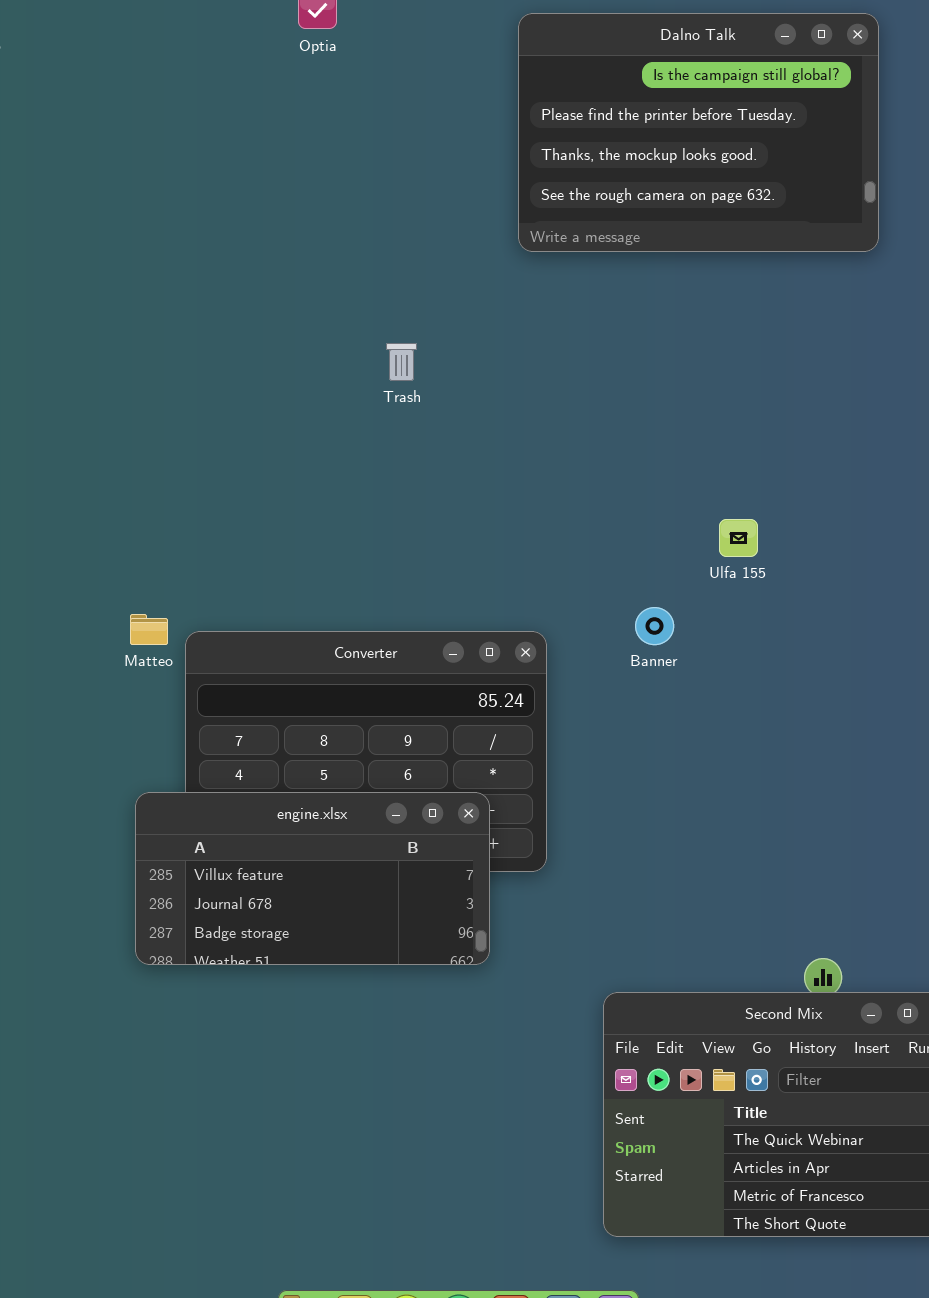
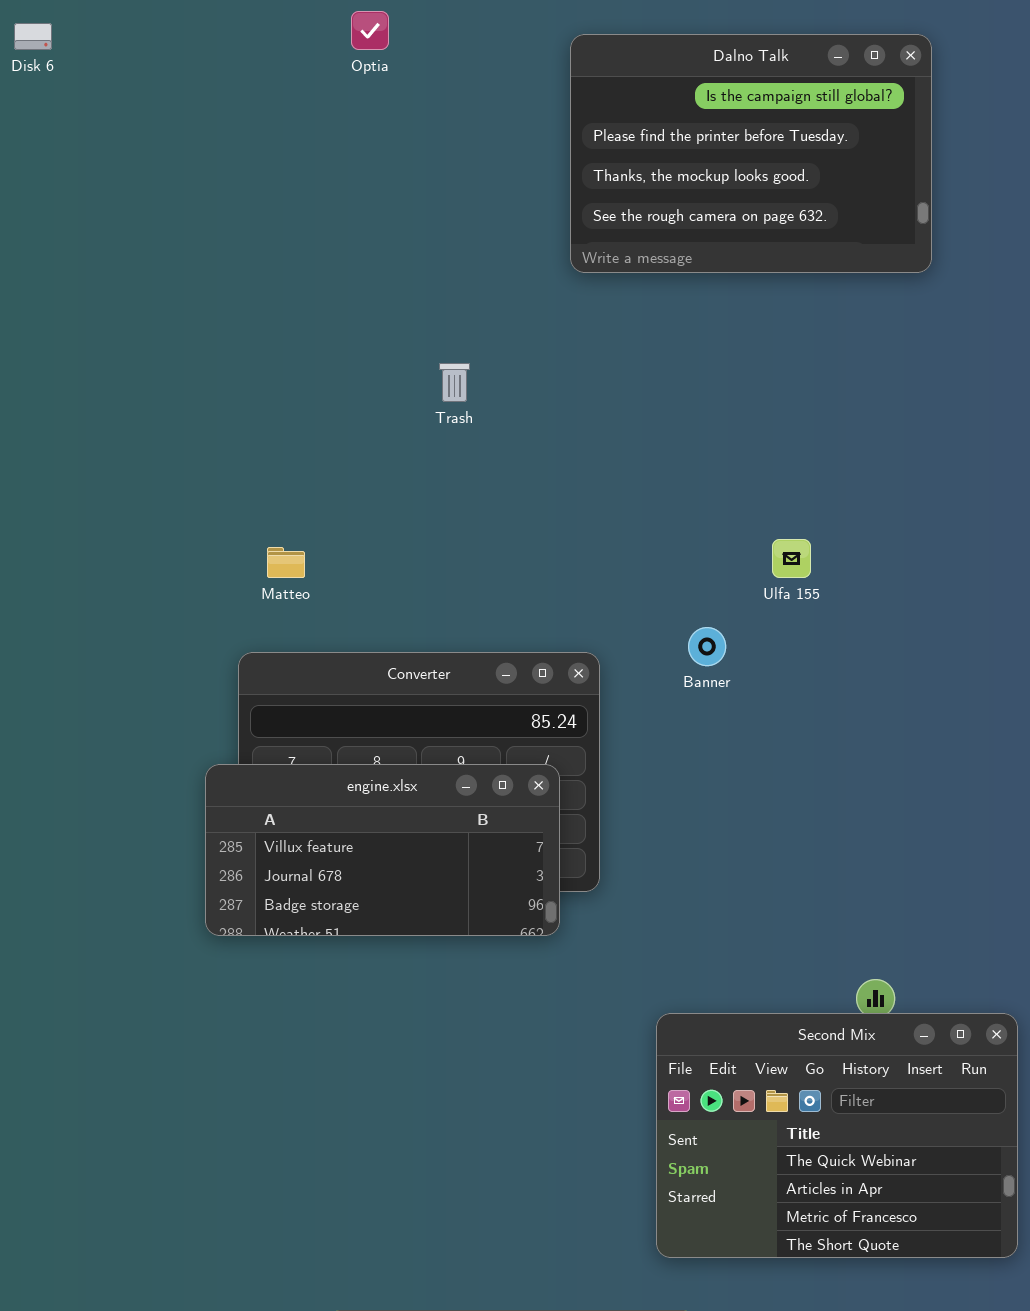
Matteo: [130,614,168,645] -> [267,547,305,578], moved
engine.xlsx: [135,792,490,965] -> [205,764,560,936], moved

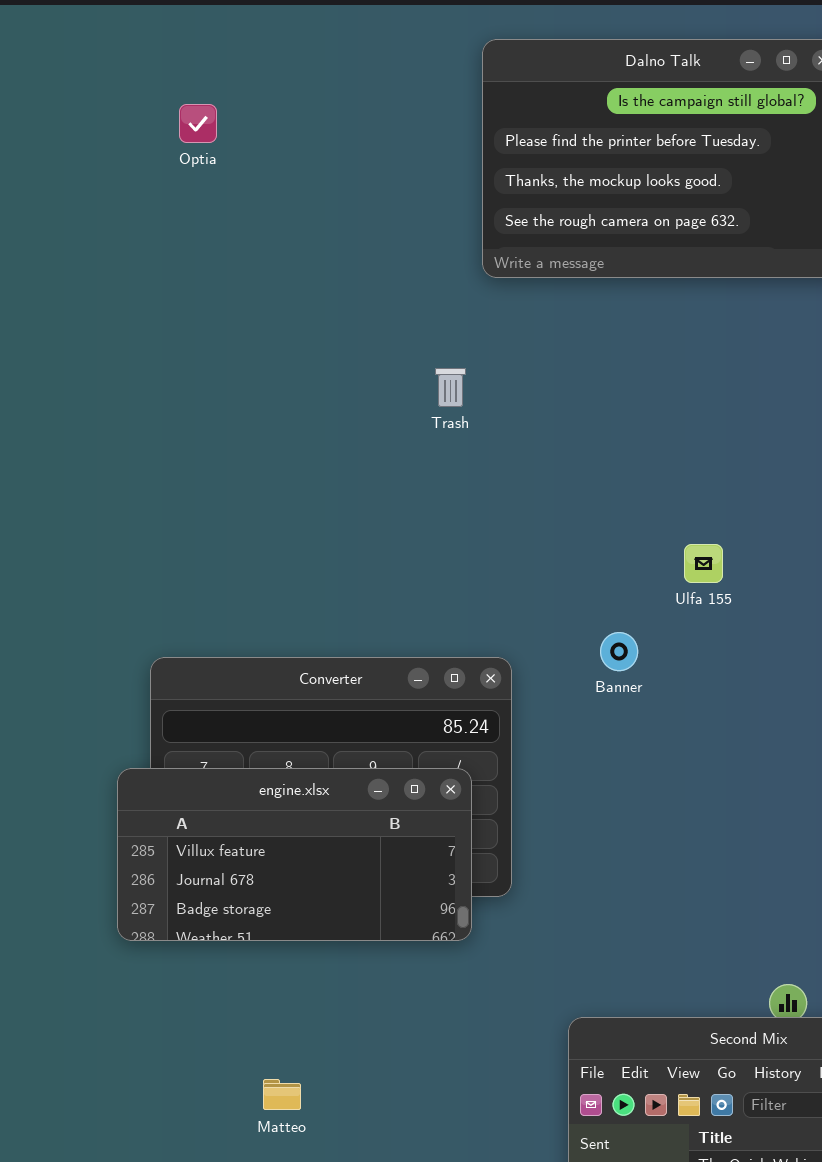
Optia: [351,11,389,50] -> [179,104,217,143], moved
Trash: [439,363,470,402] -> [435,368,466,407], moved
Matteo: [267,547,305,578] -> [263,1079,301,1110], moved

